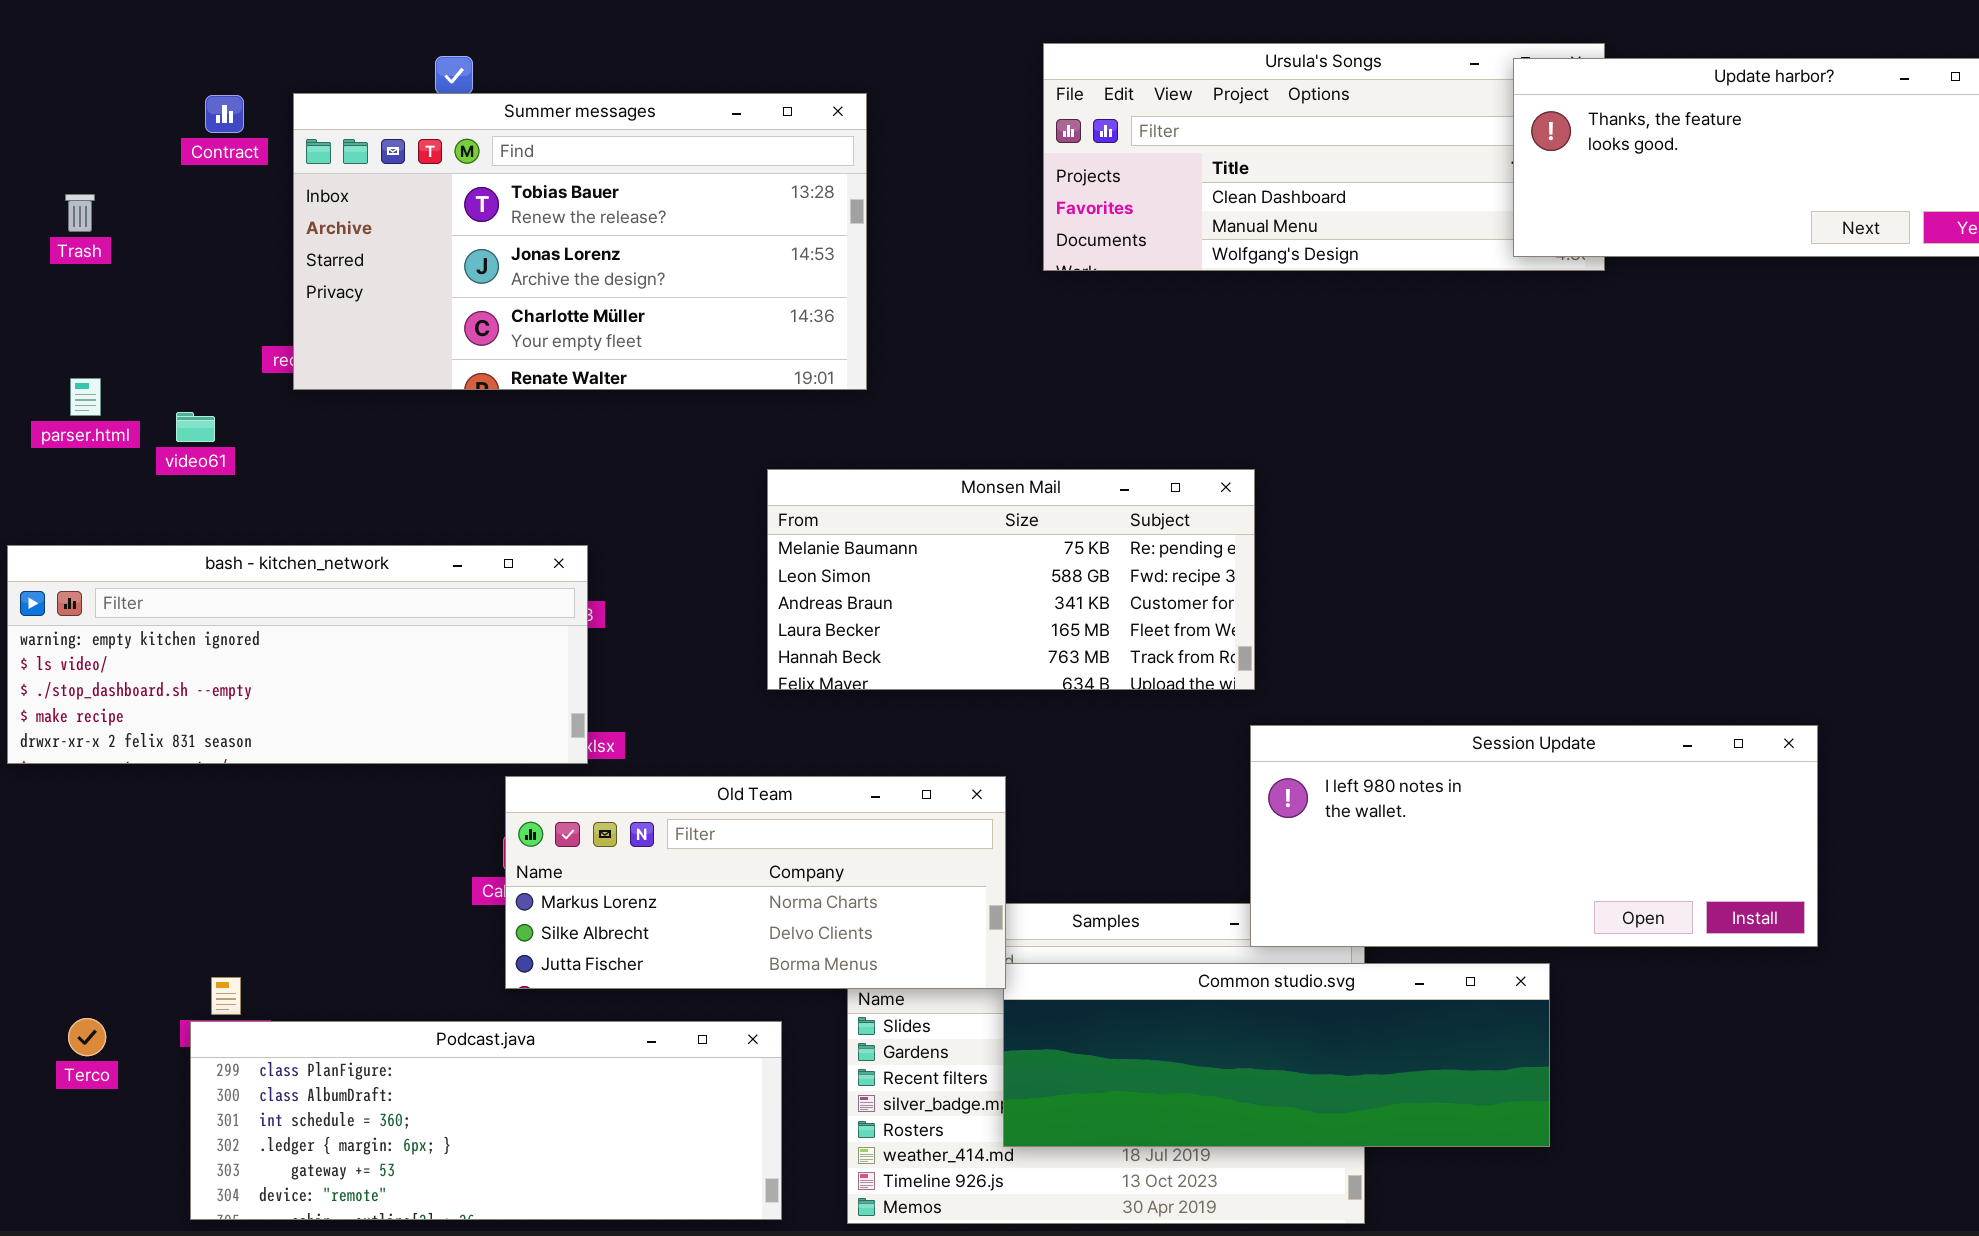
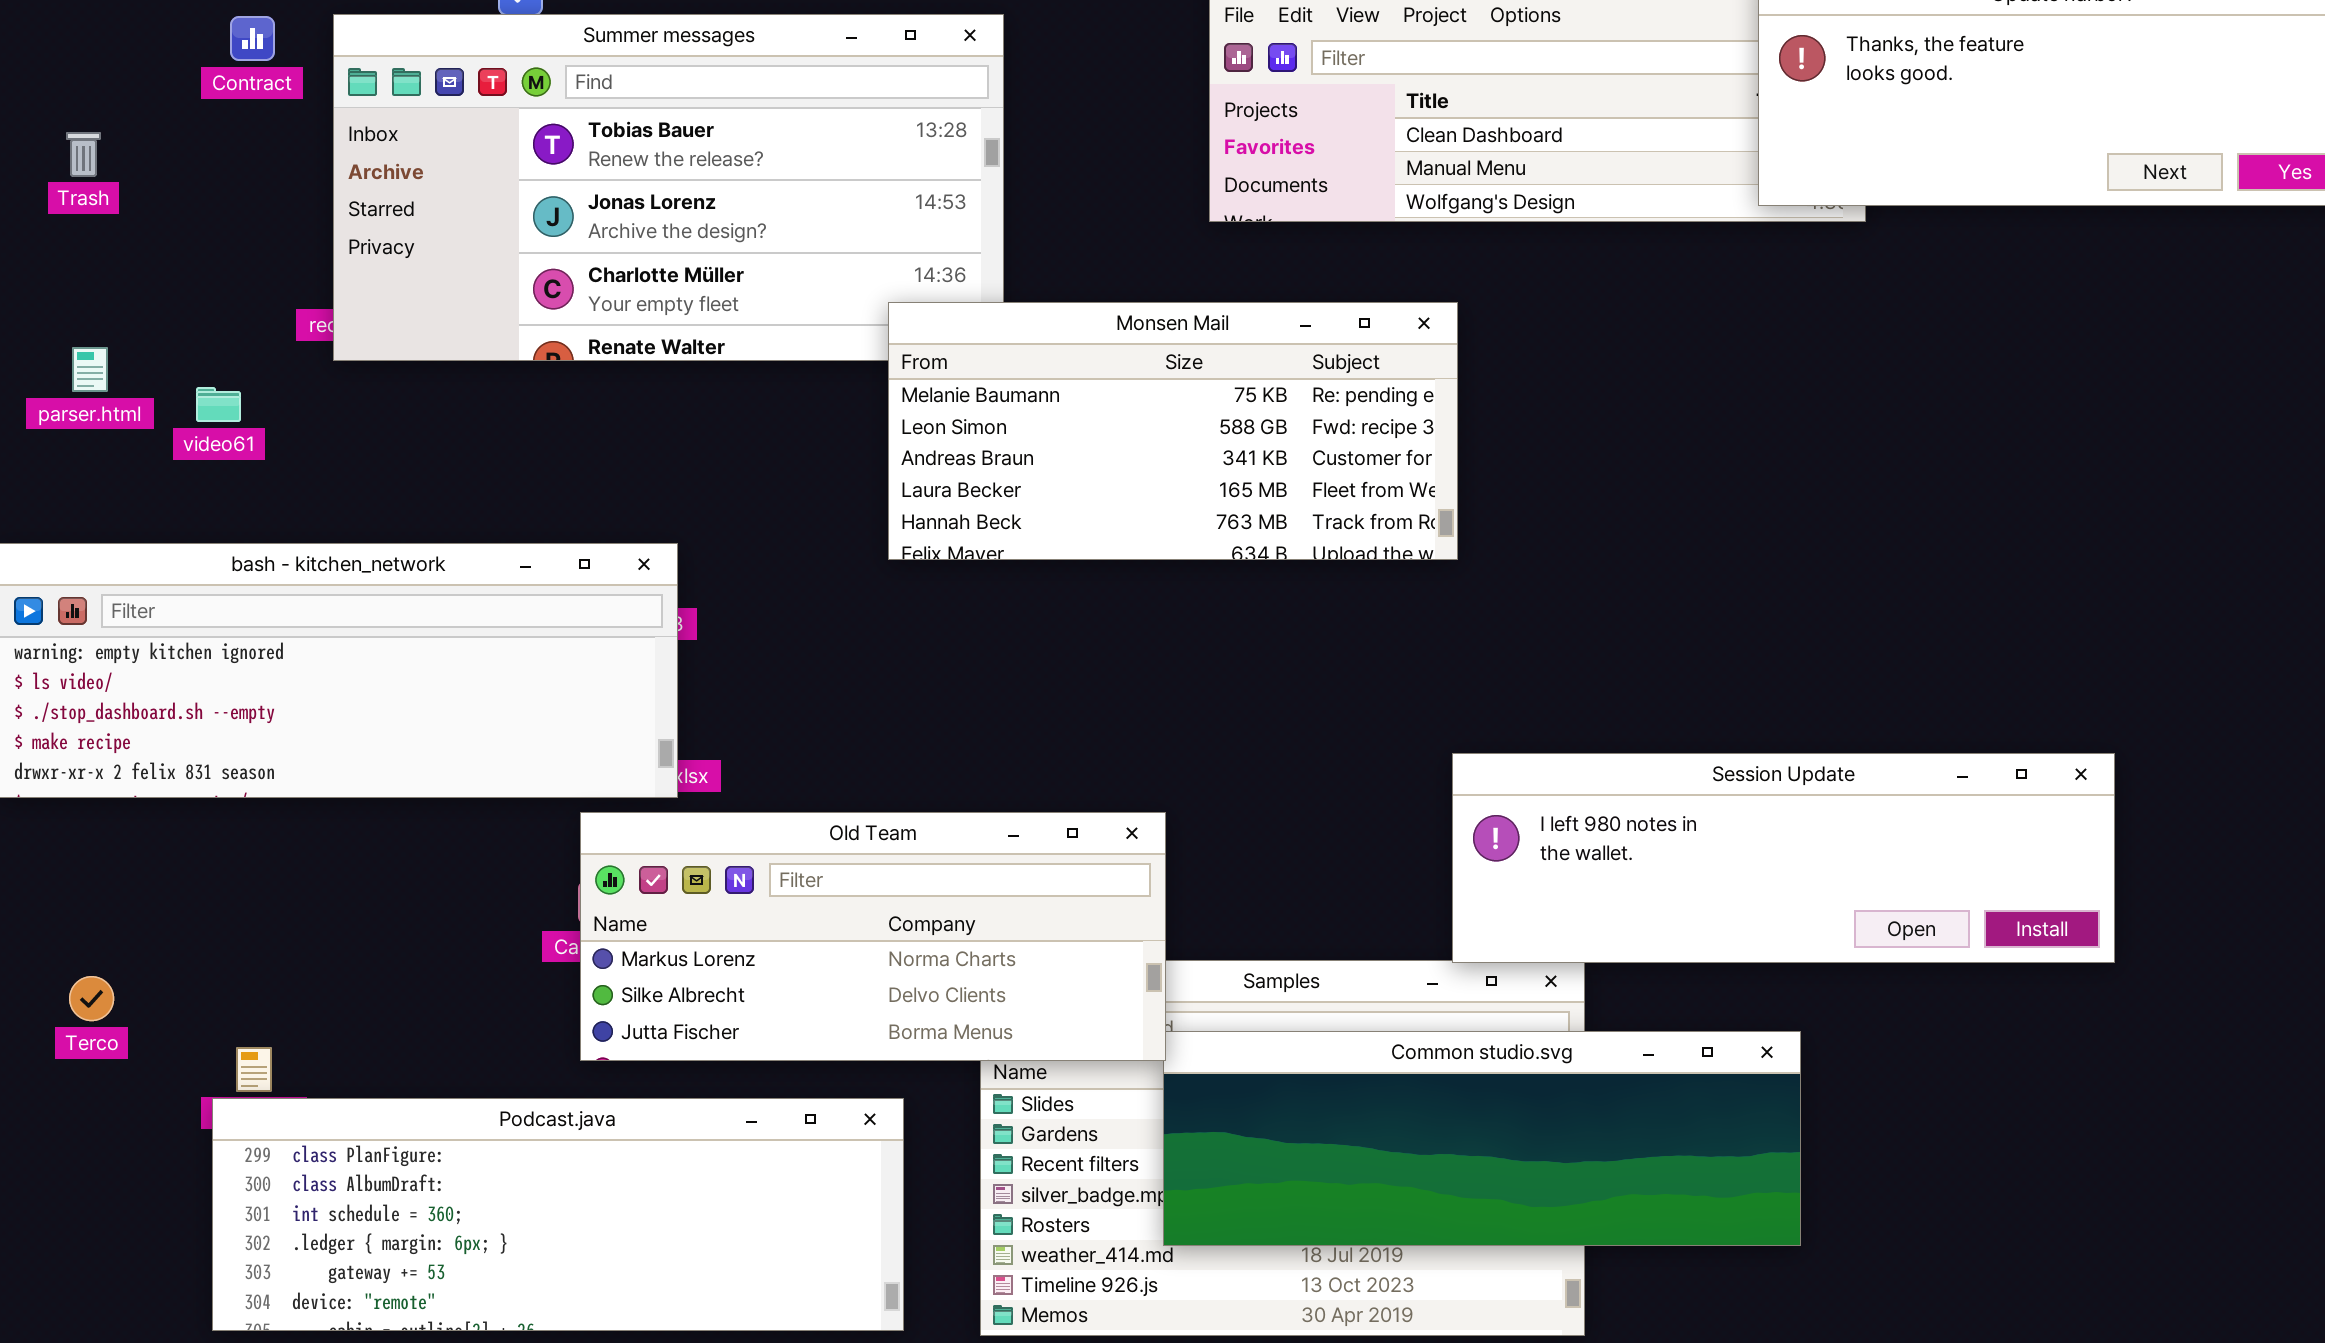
Monsen Mail: [767,469,1255,690] -> [888,302,1458,560], moved
Session Update: [1250,725,1818,947] -> [1452,753,2115,963], resized
Terco: [68,1018,106,1056] -> [69,976,114,1021], moved

